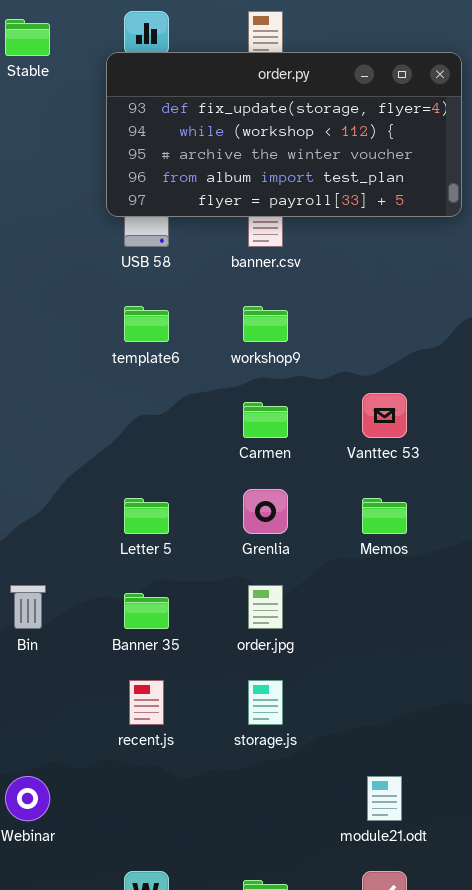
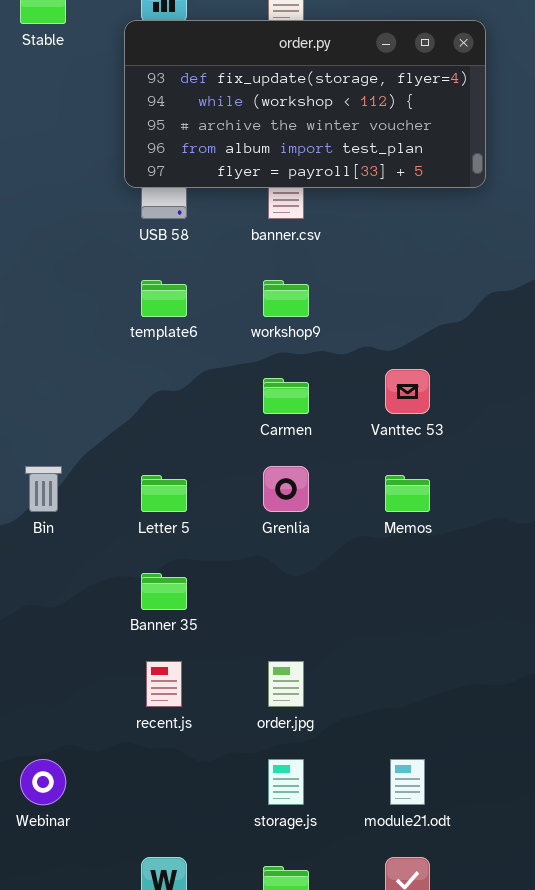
Bin: [10,585,46,629] -> [25,466,62,512], moved
order.jpg: [248,585,283,629] -> [268,661,304,707], moved
storage.js: [248,680,283,725] -> [268,759,304,805], moved

